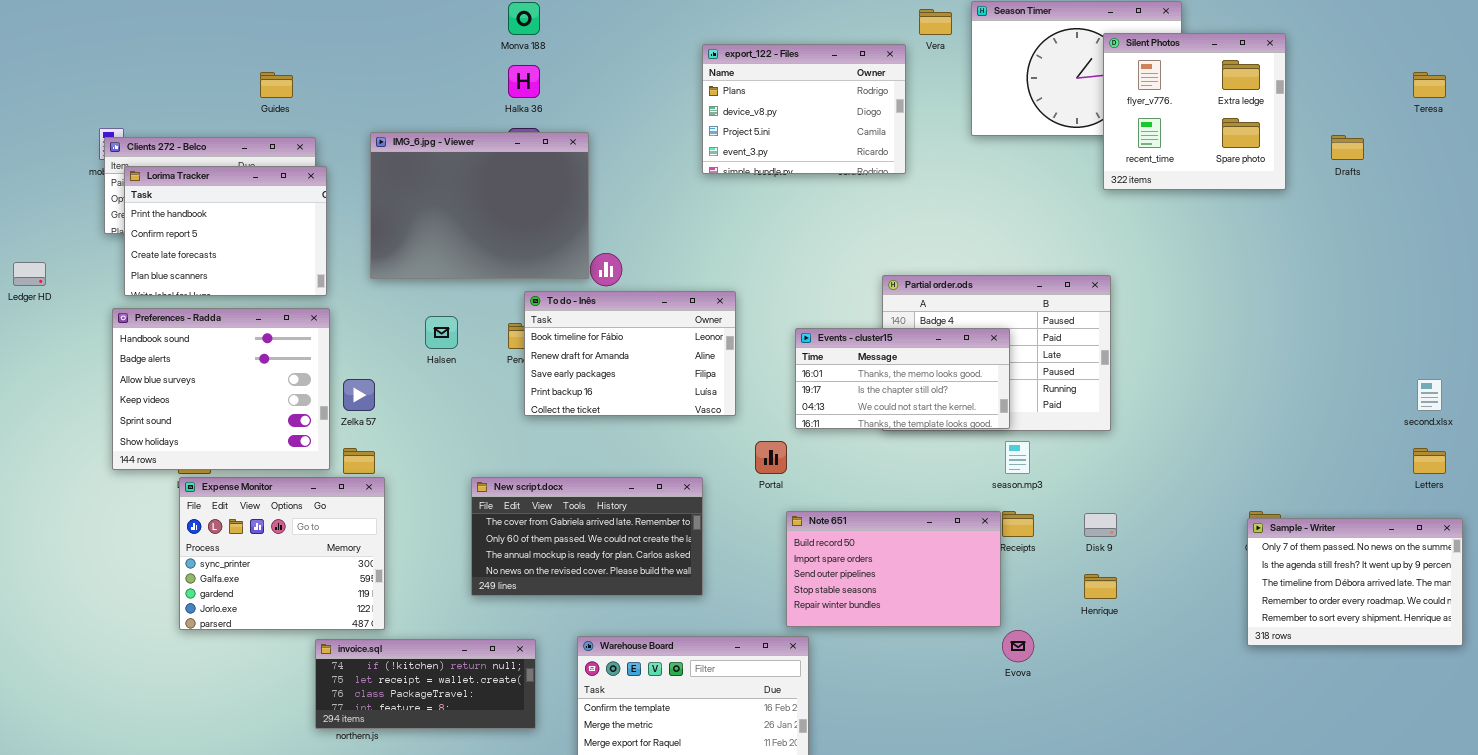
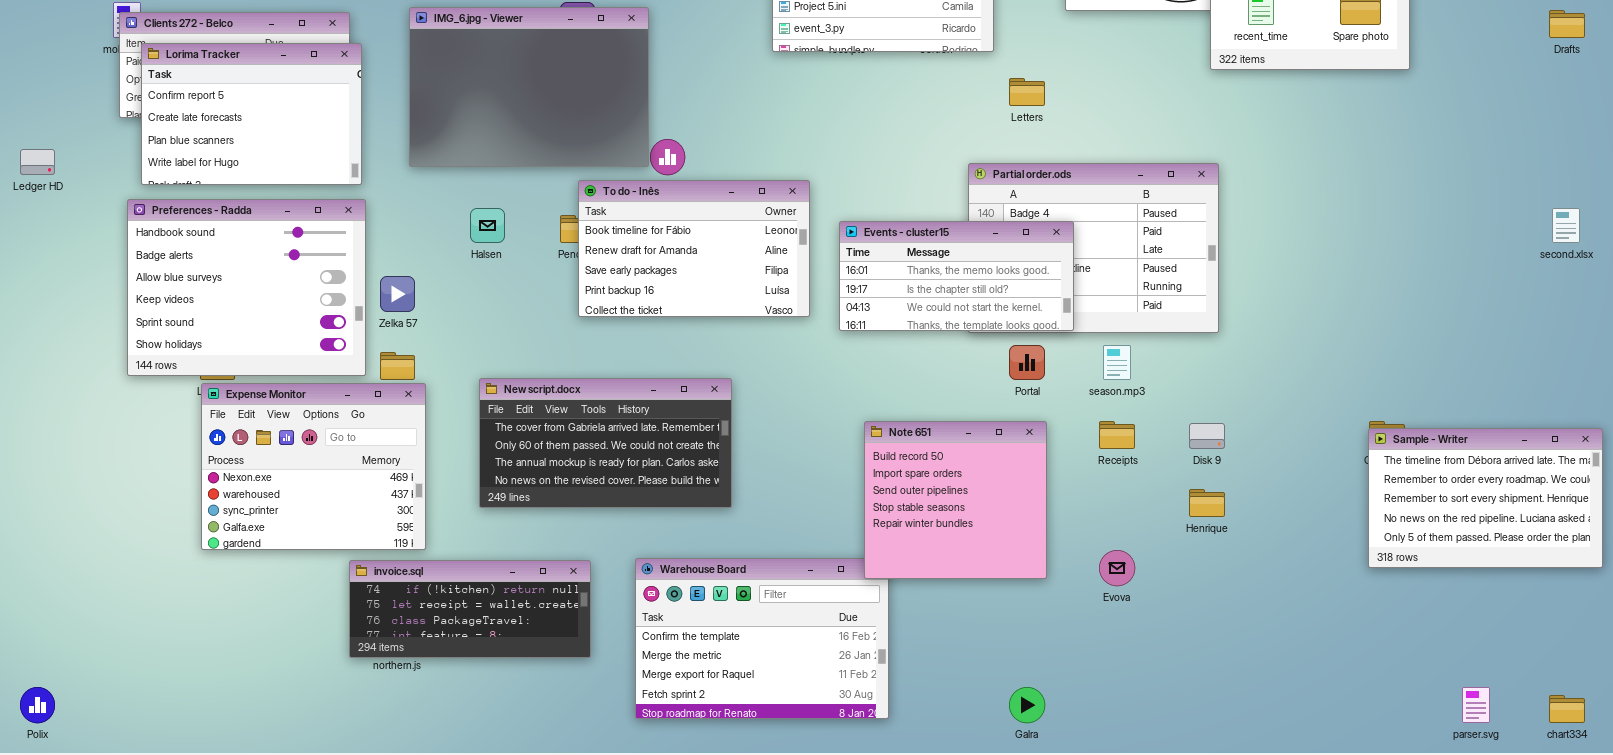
Drafts: [1331,135,1364,160] -> [1549,10,1585,38], moved
Lorima Tracker: [124,166,327,296] -> [141,43,362,185], scrolled down 1 row
Events - cluster15: [795,328,1010,429] -> [839,221,1074,331], moved
second.xlsx: [1417,379,1442,411] -> [1552,208,1580,243], moved
Portal: [755,441,787,474] -> [1009,345,1045,380], moved
Letters: [1413,448,1446,474] -> [1009,78,1045,106], moved
Expense Monitor: [179,477,385,630] -> [201,383,426,550], scrolled up 2 rows
New script.docx: [471,477,703,596] -> [479,378,732,508], moved
Note 651: [786,511,1001,627] -> [864,421,1047,579], resized
Sample - Writer: [1247,518,1463,646] -> [1368,428,1603,568], scrolled down 2 rows

